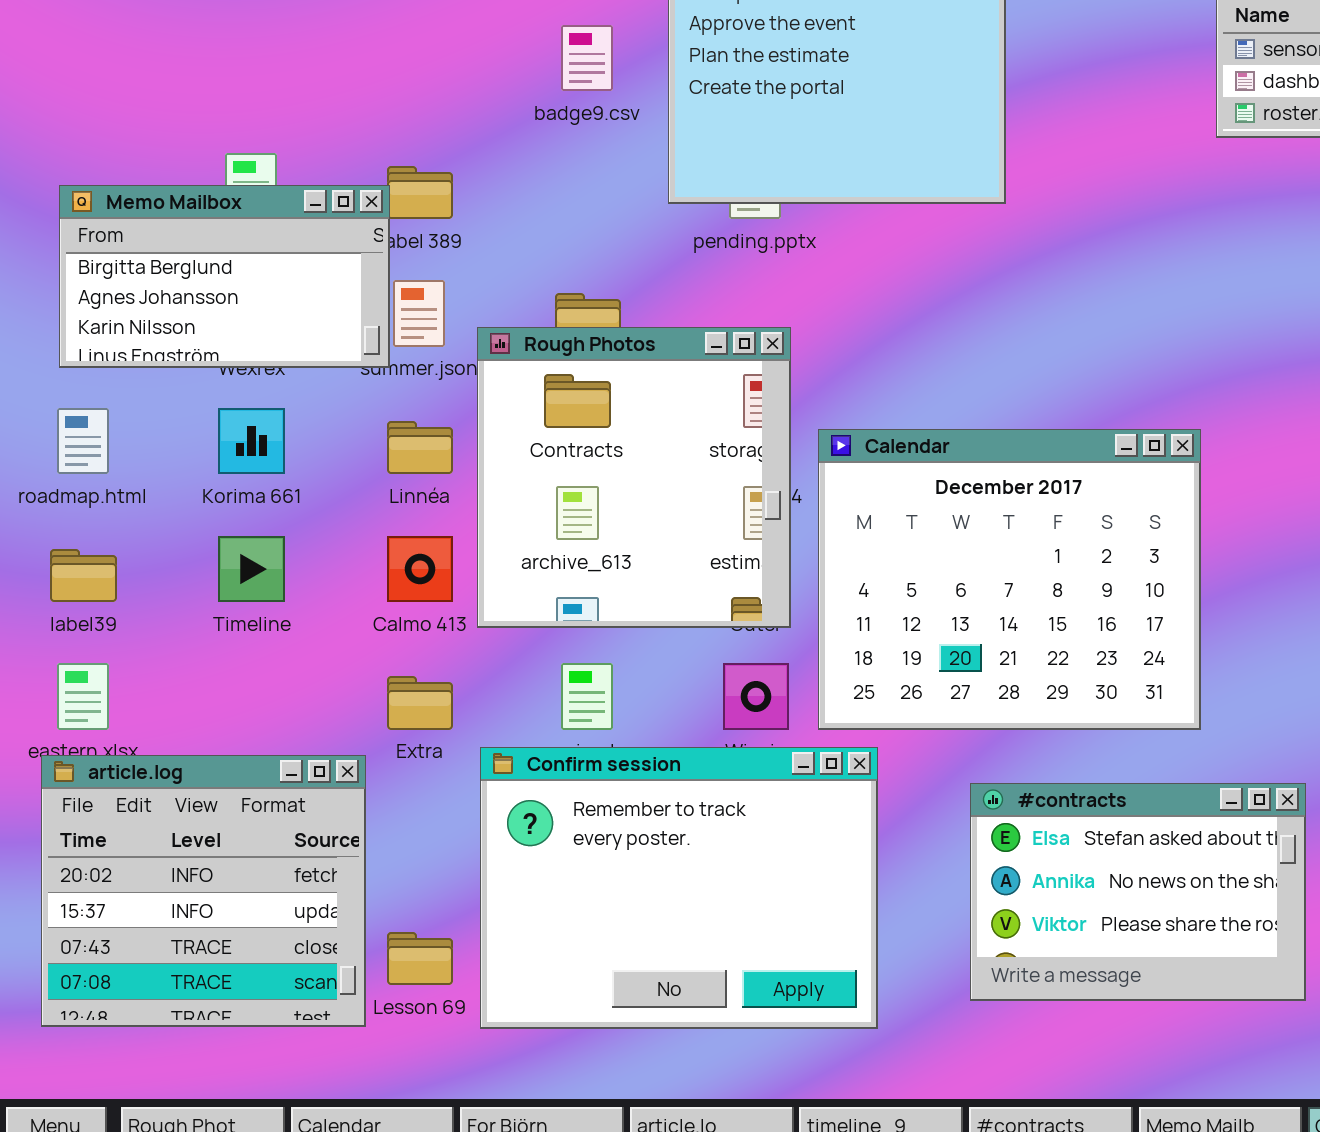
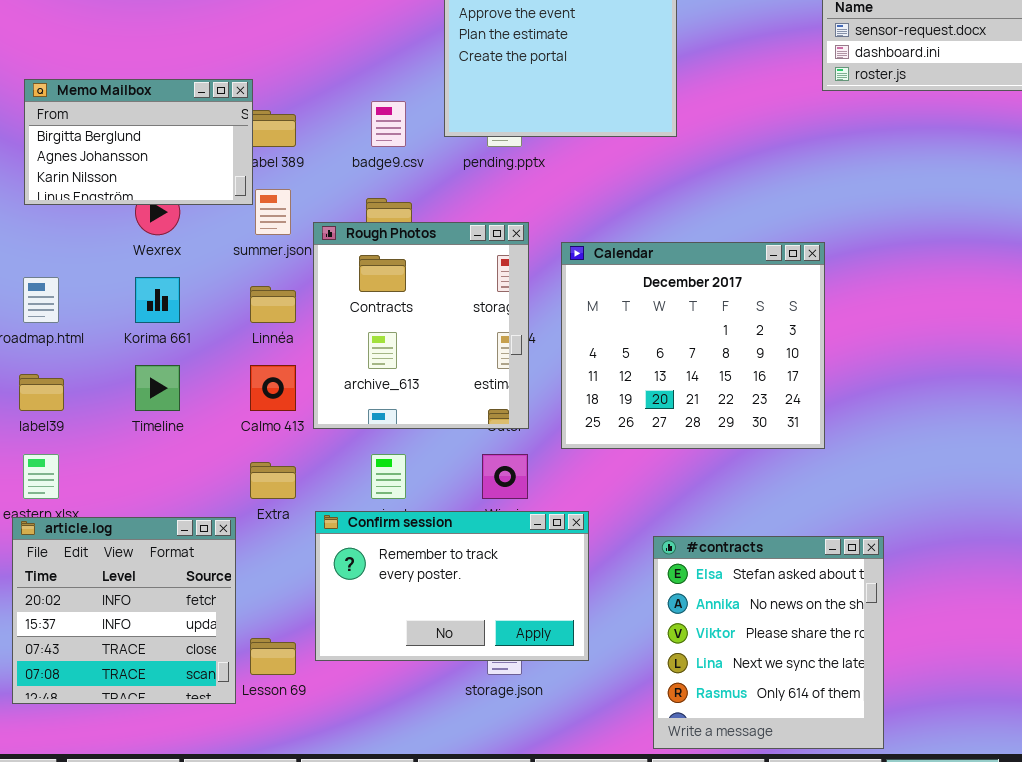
badge9.csv: [561,25,613,91] -> [371,101,406,147], moved
Memo Mailbox: [59,185,390,368] -> [24,79,253,205], moved
Calendar: [818,429,1201,730] -> [561,242,825,449], moved
Confirm session: [480,747,878,1029] -> [315,511,589,661], resized
#contracts: [970,783,1306,1001] -> [653,536,884,749], resized

